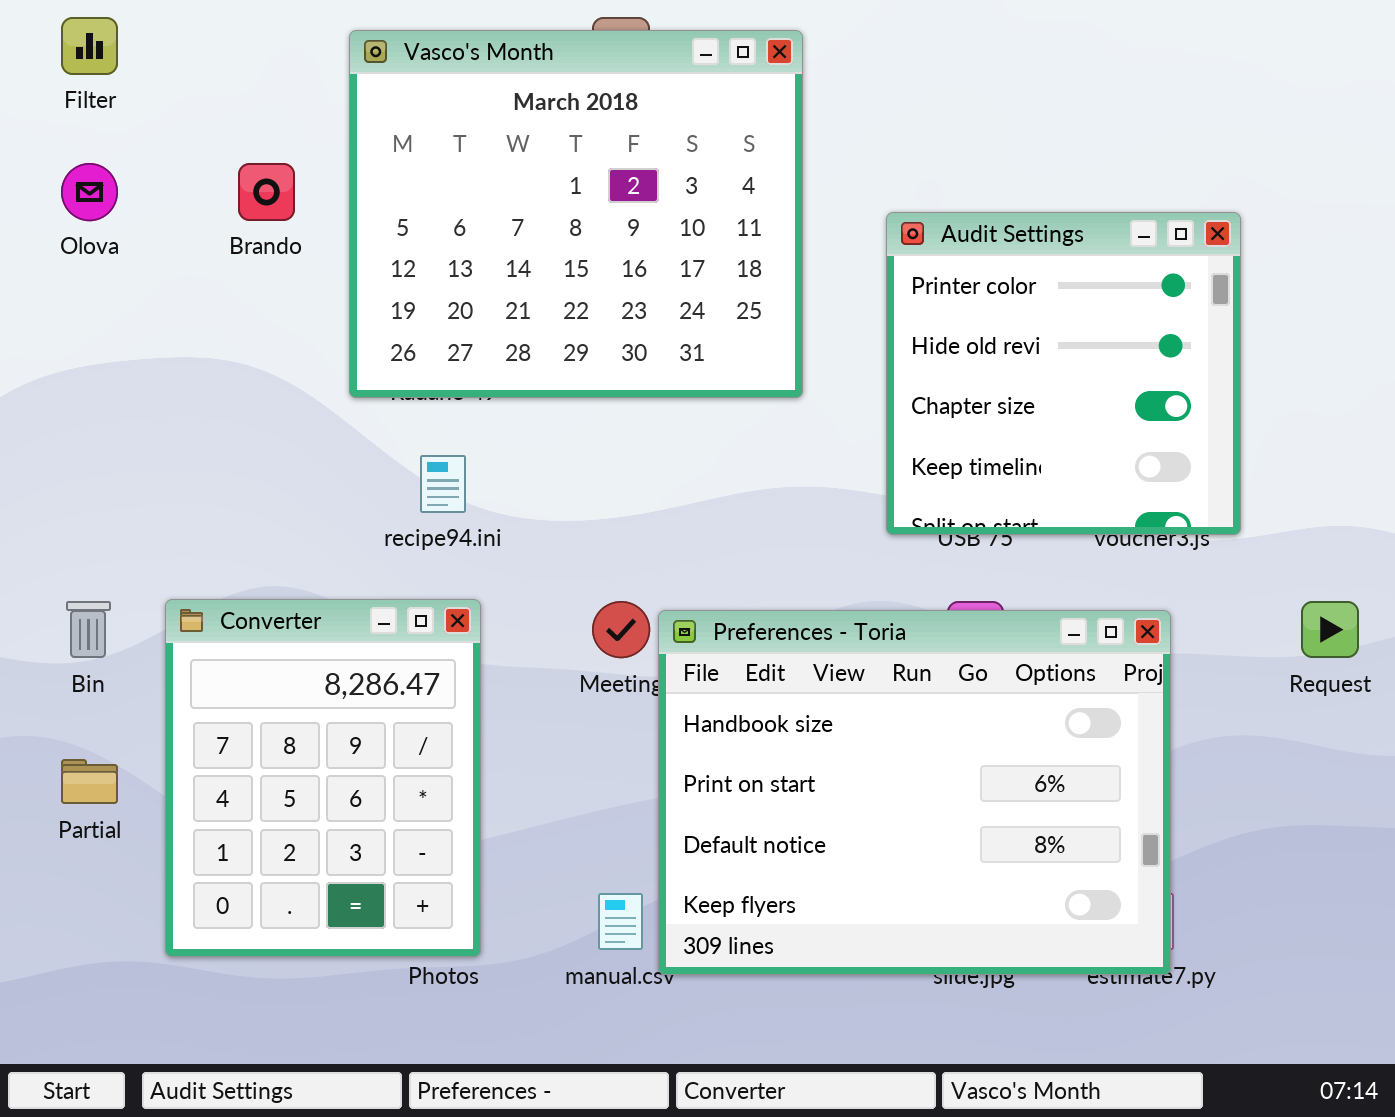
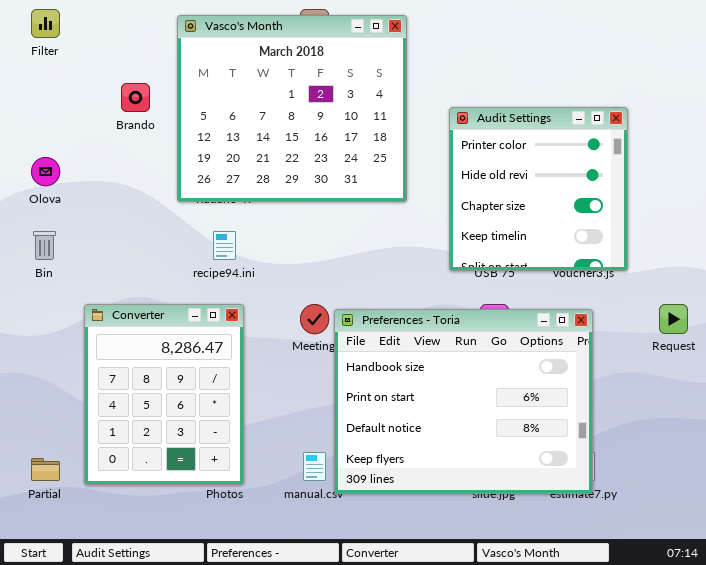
Olova: [61,163,118,221] -> [31,157,60,186], moved
Bin: [66,601,111,658] -> [33,231,56,260], moved
Partial: [61,759,118,804] -> [31,458,60,481], moved

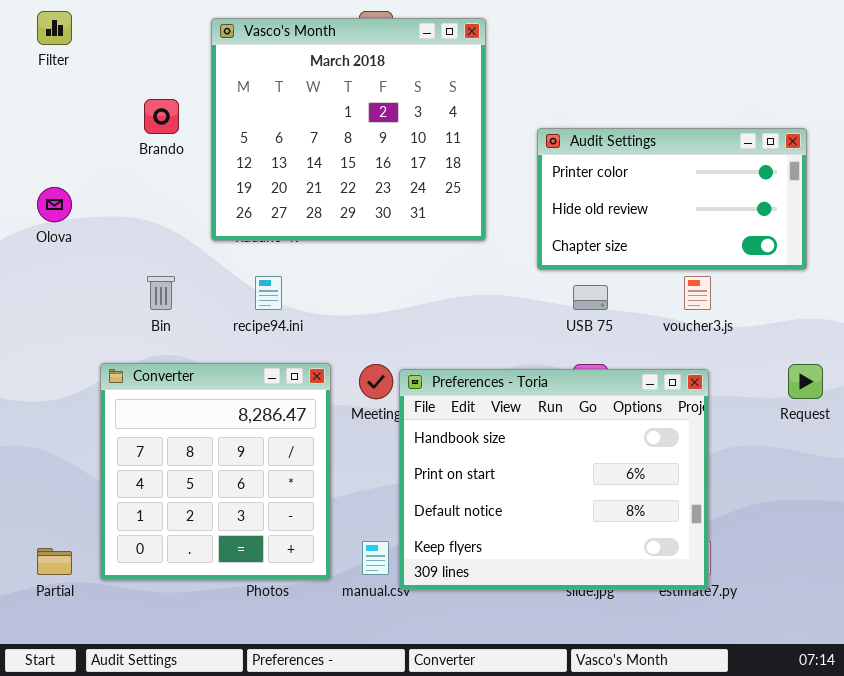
Audit Settings: [449,107,628,271] -> [537,128,807,270], resized
Bin: [33,231,56,260] -> [147,276,175,310], moved
Converter: [84,304,244,485] -> [100,363,331,580], resized

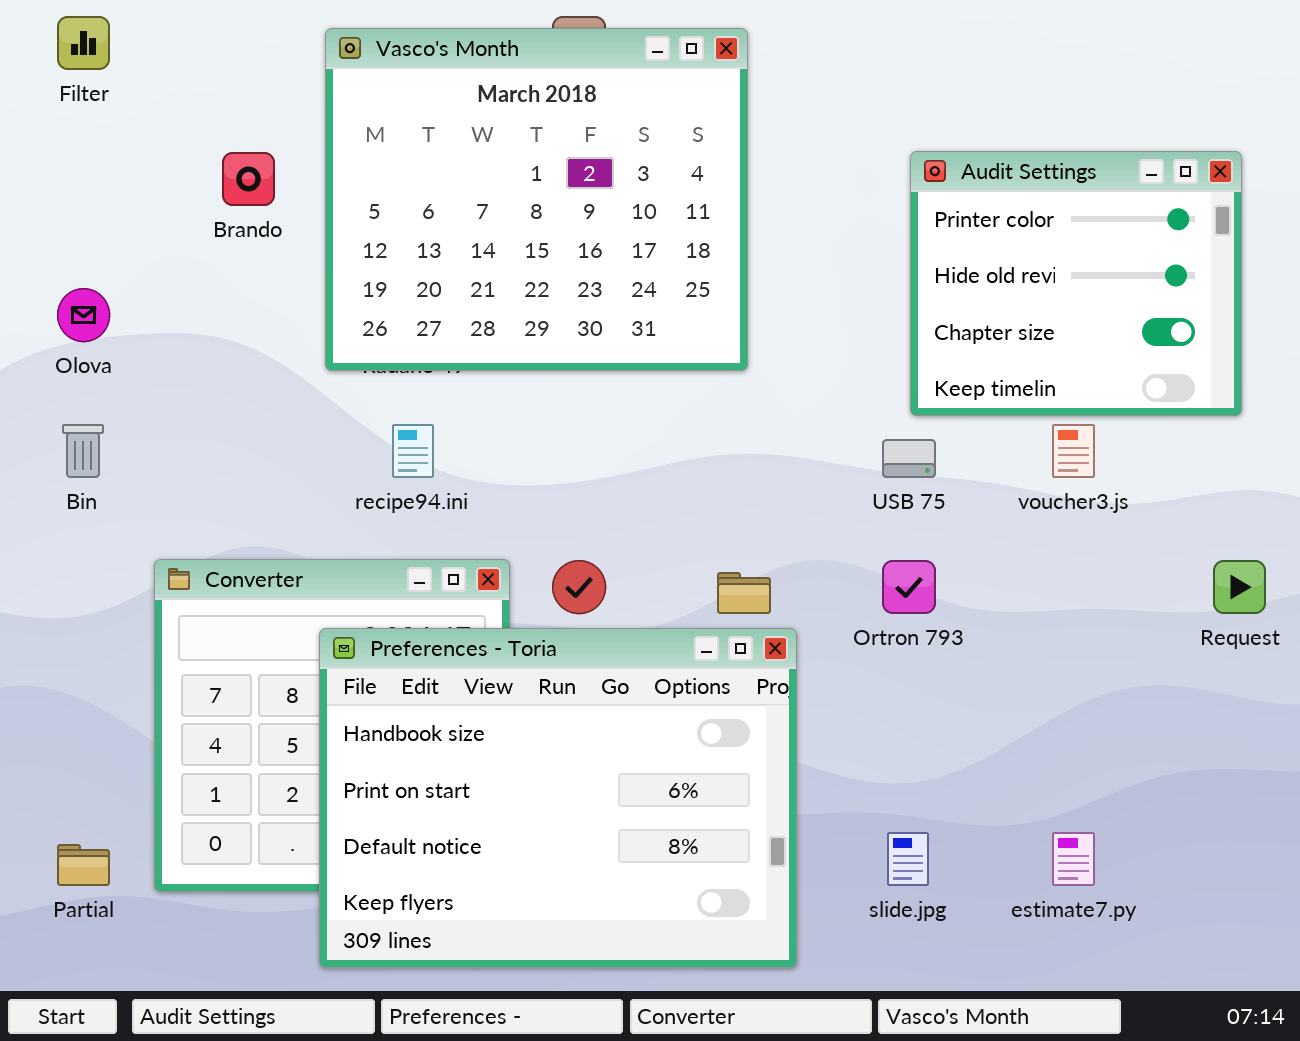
Audit Settings: [537,128,807,270] -> [910,151,1242,416], resized
Bin: [147,276,175,310] -> [62,424,104,478], moved
Preferences - Toria: [399,369,709,590] -> [319,628,797,968], moved

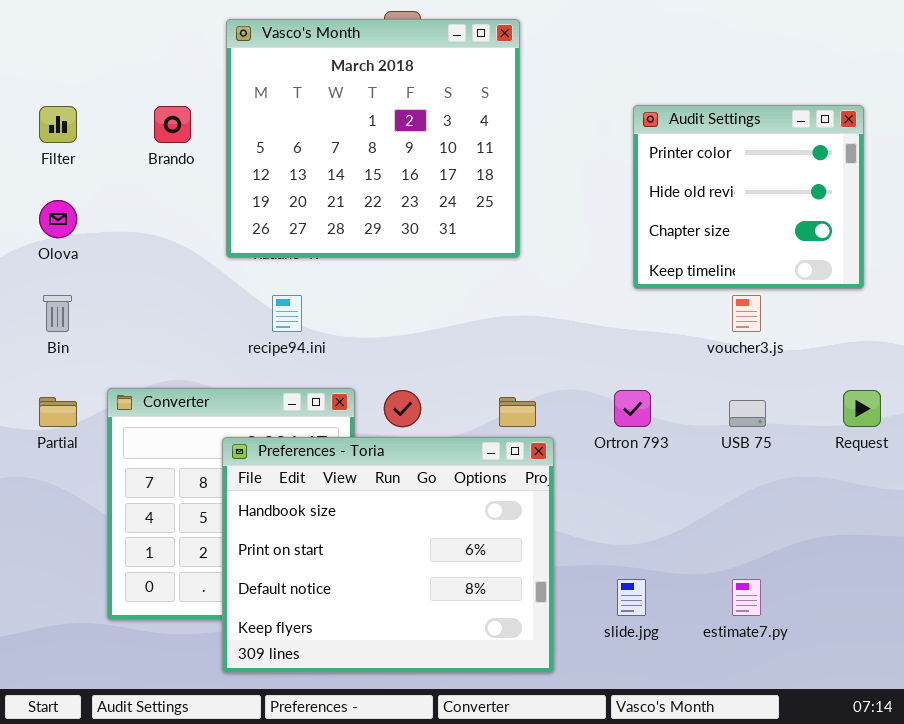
Filter: [57,16,110,70] -> [39,106,77,143], moved
USB 75: [882,439,936,478] -> [729,400,766,427], moved
Partial: [57,844,110,886] -> [39,397,77,427], moved

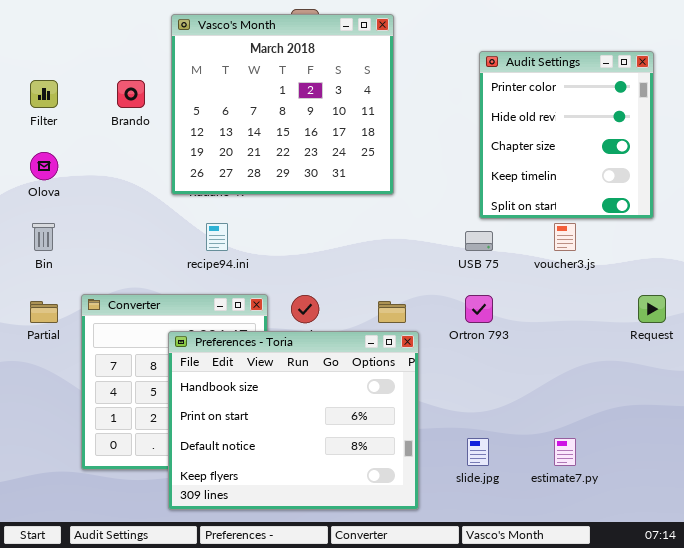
Audit Settings: [633,105,864,289] -> [479,51,654,219], resized
USB 75: [729,400,766,427] -> [465,231,493,251], moved

